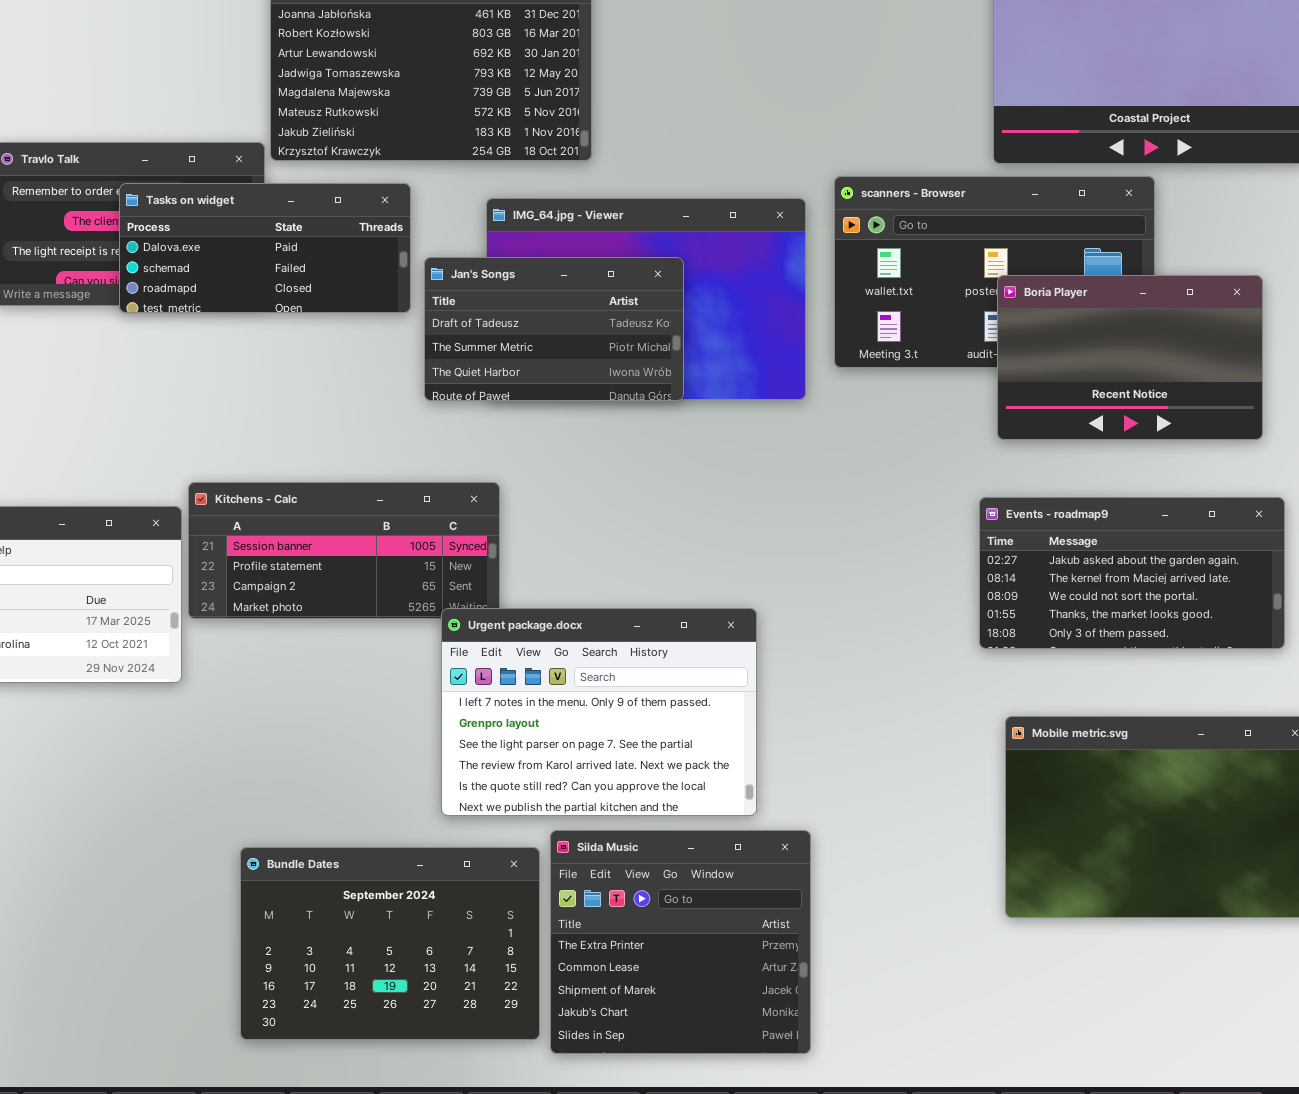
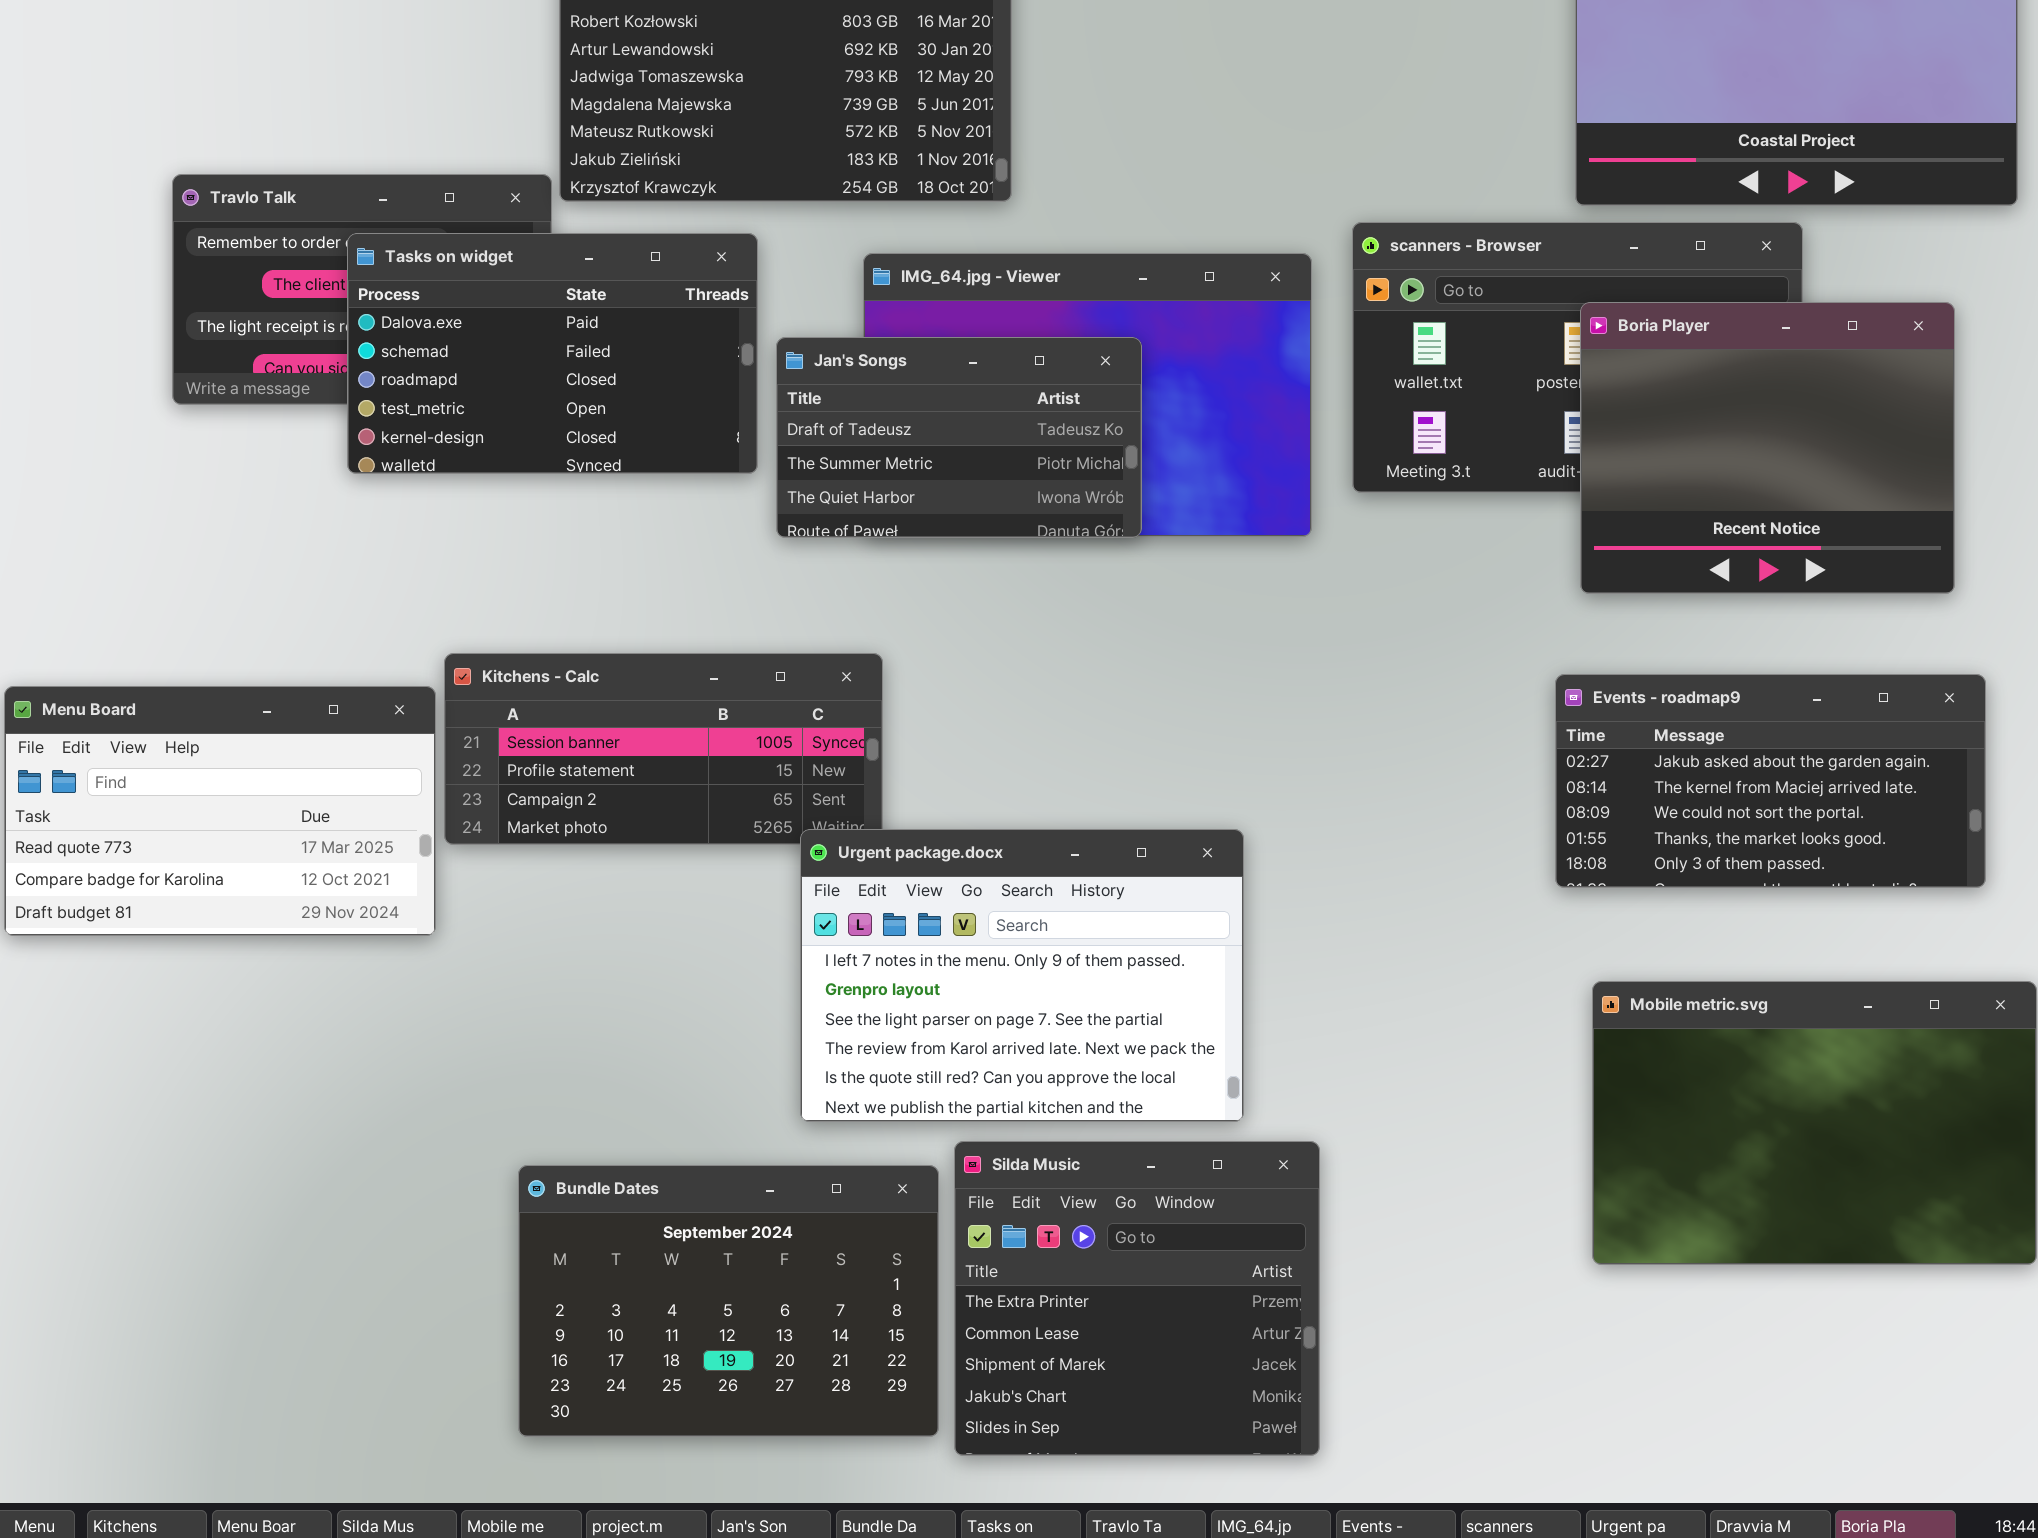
Tasks on widget: [119,183,411,313] -> [347,233,758,474], resized
Boria Player: [997,275,1263,440] -> [1580,302,1955,594], resized

